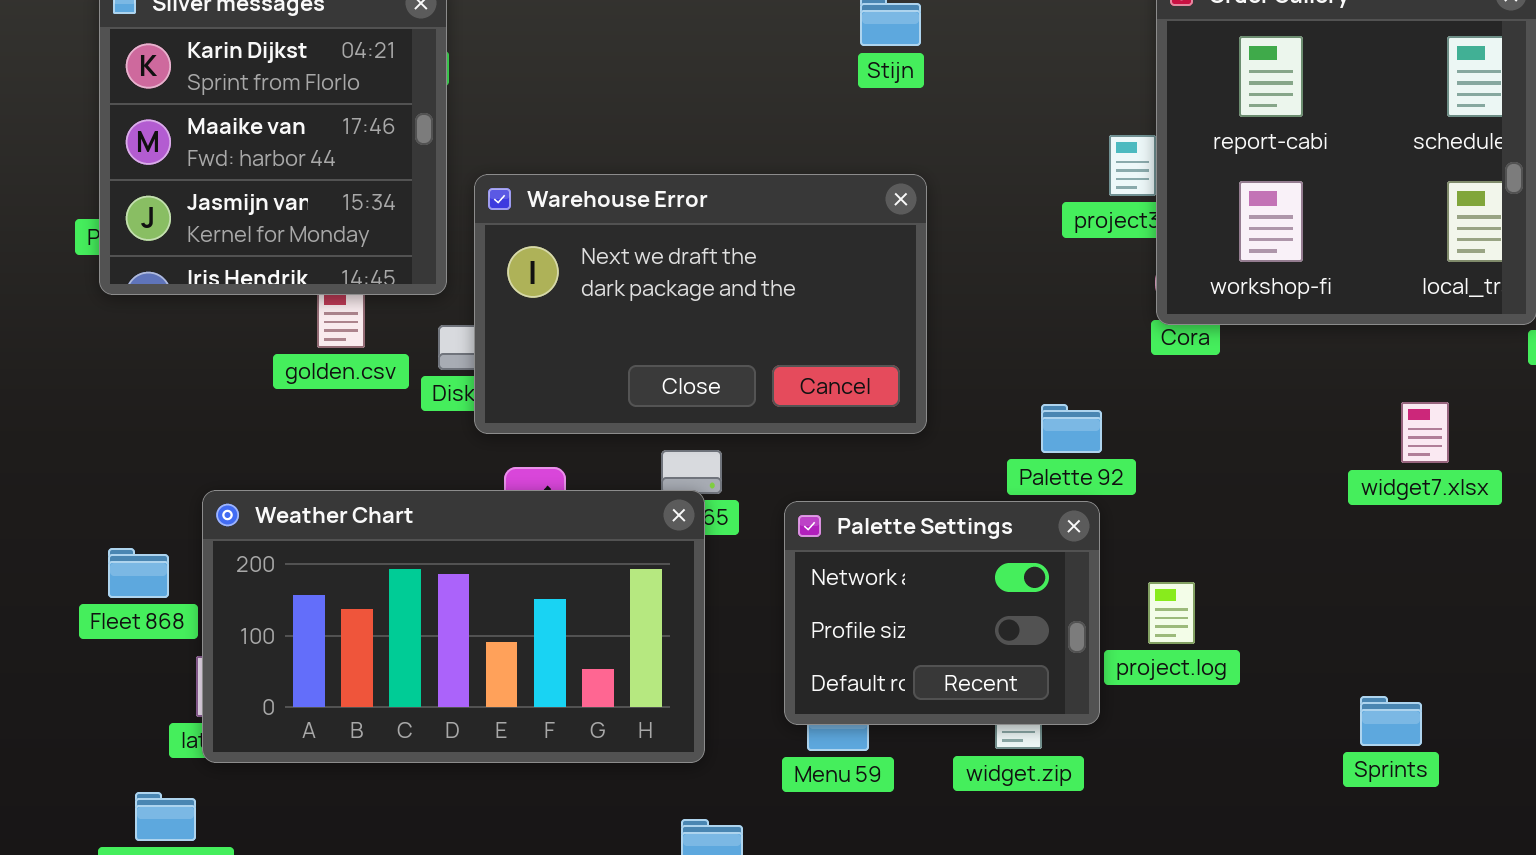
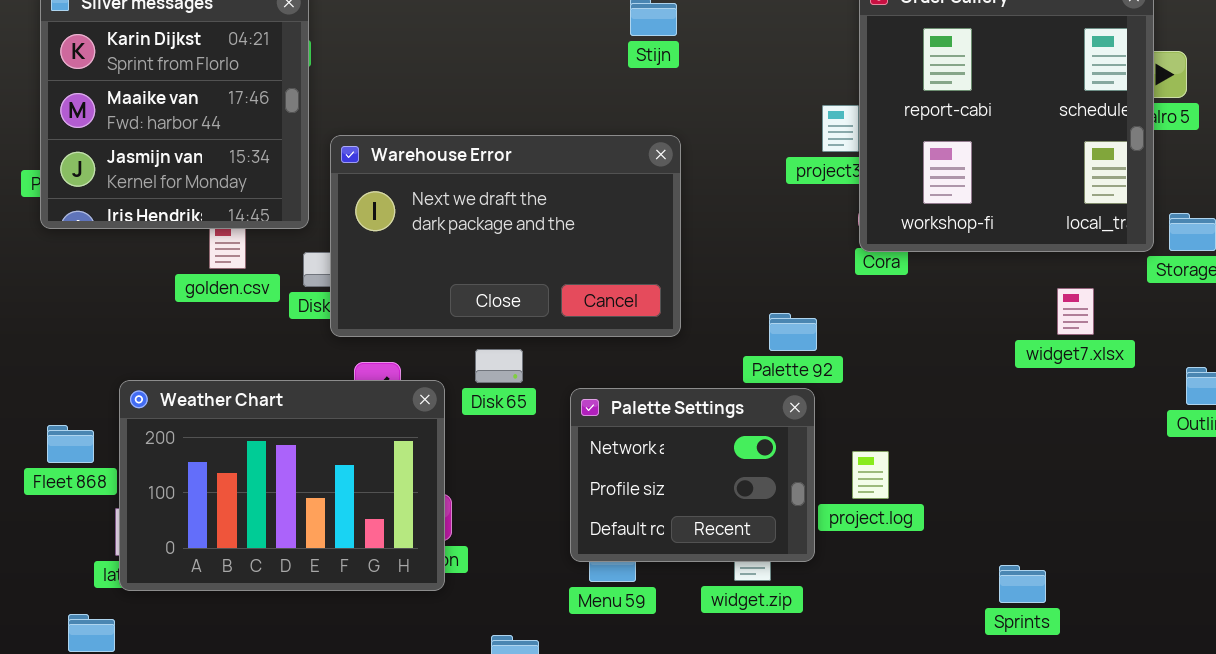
widget7.xlsx: [1401,402,1449,463] -> [1057,288,1094,335], moved
Weather Chart: [202,490,705,763] -> [119,380,445,591], resized
Sprints: [1360,696,1422,746] -> [999,565,1046,603], moved

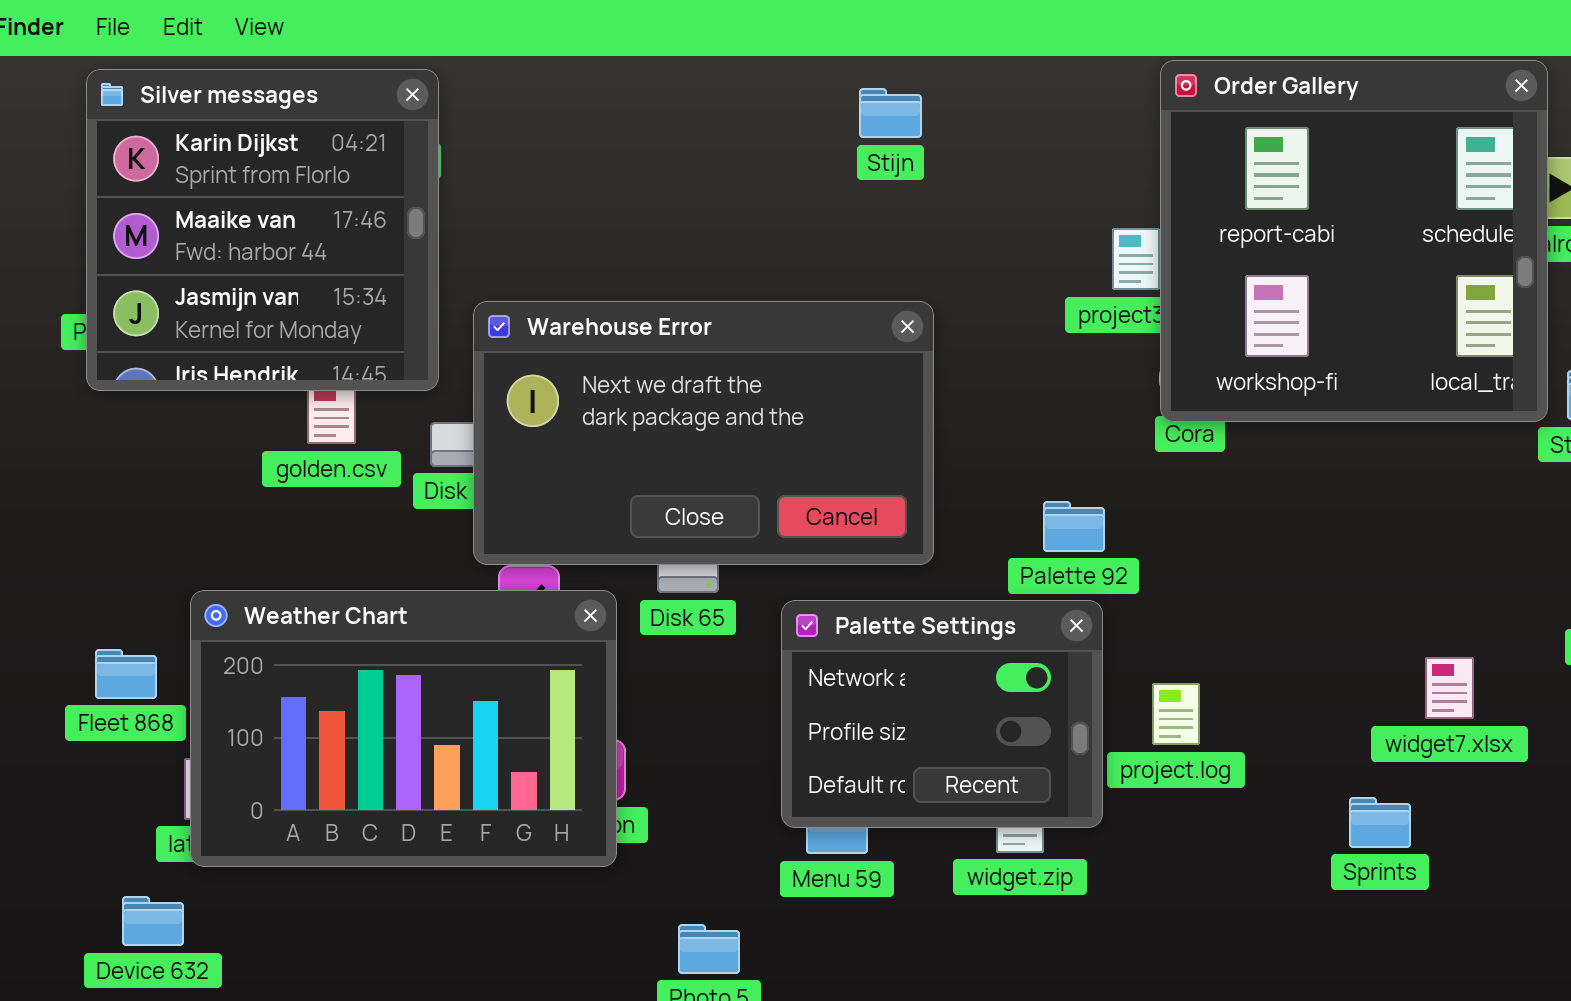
Warehouse Error: [330,135,681,337] -> [473,301,934,565], moved
widget7.xlsx: [1057,288,1094,335] -> [1425,657,1474,719], moved
Sprints: [999,565,1046,603] -> [1349,797,1411,848], moved

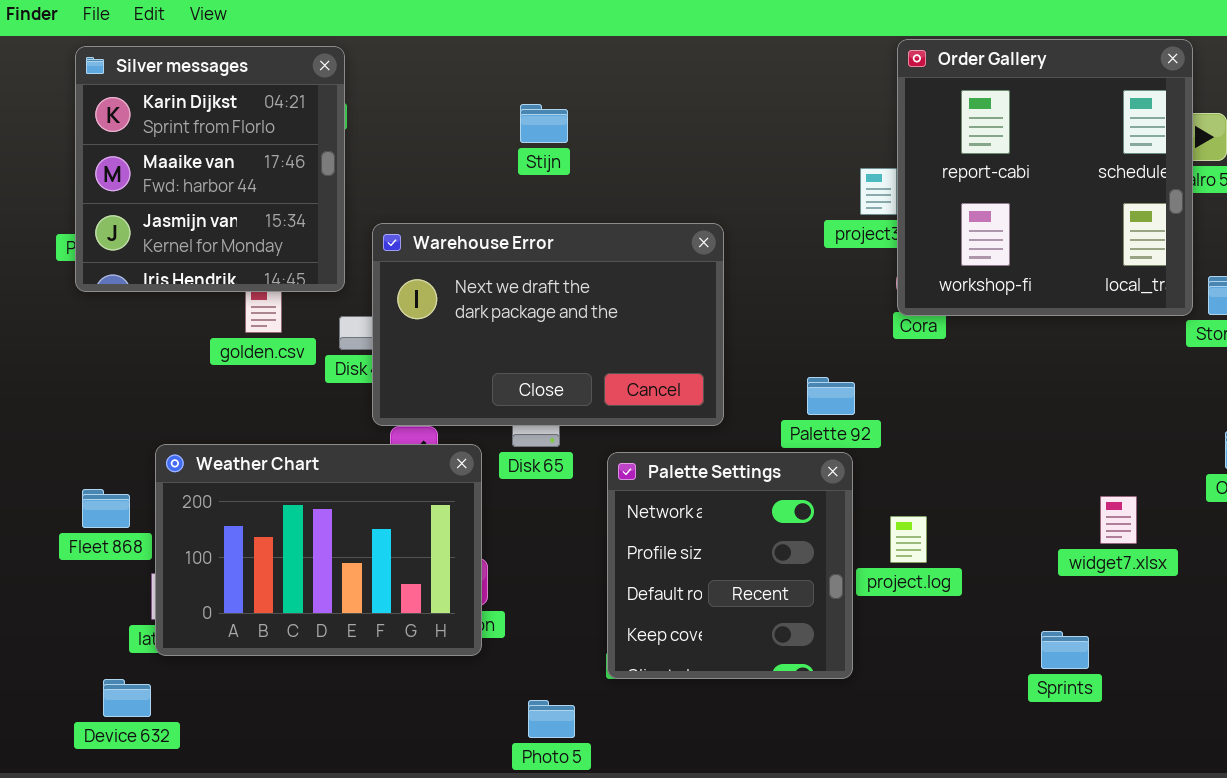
Stijn: [859,88,922,138] -> [520,104,568,143], moved
Palette Settings: [781,600,1103,828] -> [607,452,853,679], resized
Sprints: [1349,797,1411,848] -> [1041,631,1089,669], moved

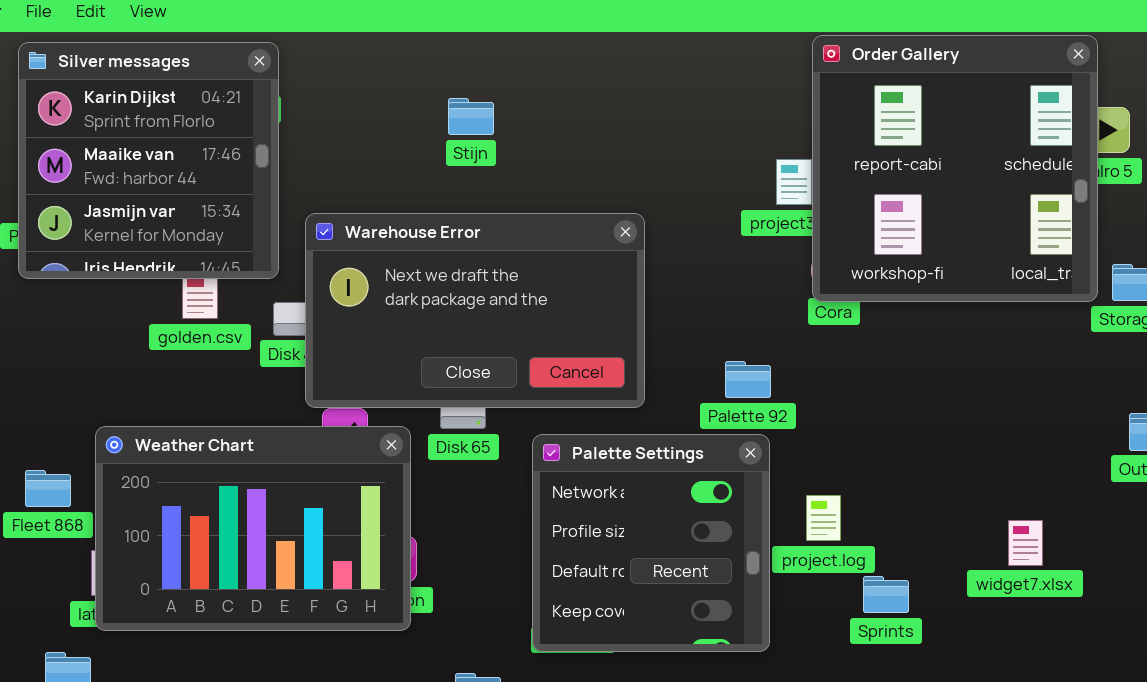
widget7.xlsx: [1100,496,1137,544] -> [1008,520,1043,566], moved
Sprints: [1041,631,1089,669] -> [863,576,909,613], moved

